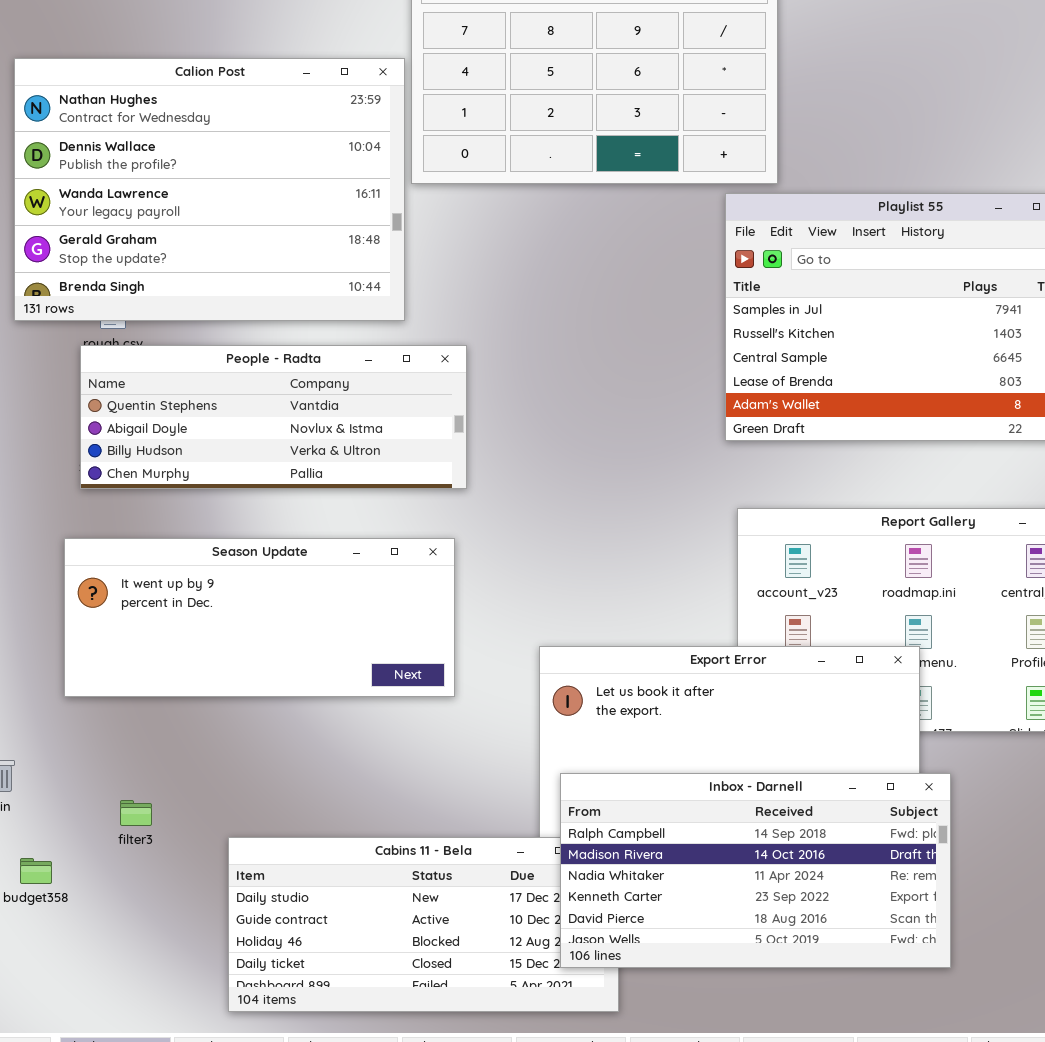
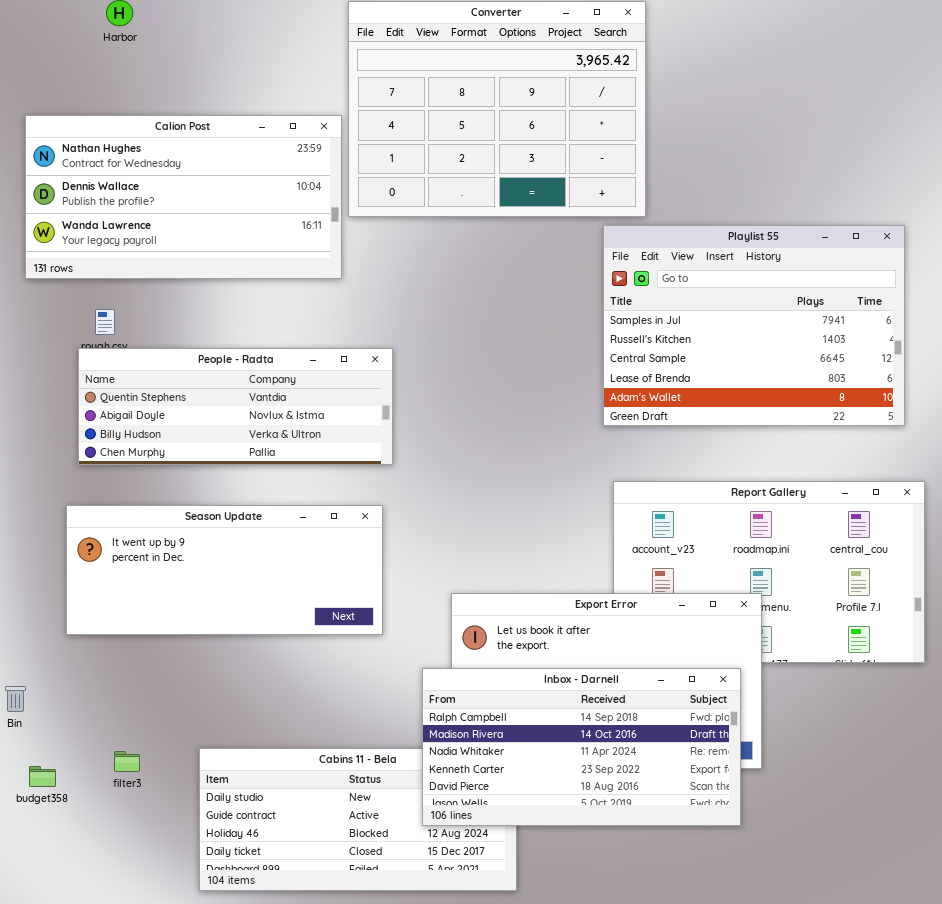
Calion Post: [14,58,405,321] -> [25,115,342,279], resized
Inbox - Darnell: [560,773,951,968] -> [422,668,741,826], moved
filter3: [120,800,152,826] -> [114,751,140,772], moved

